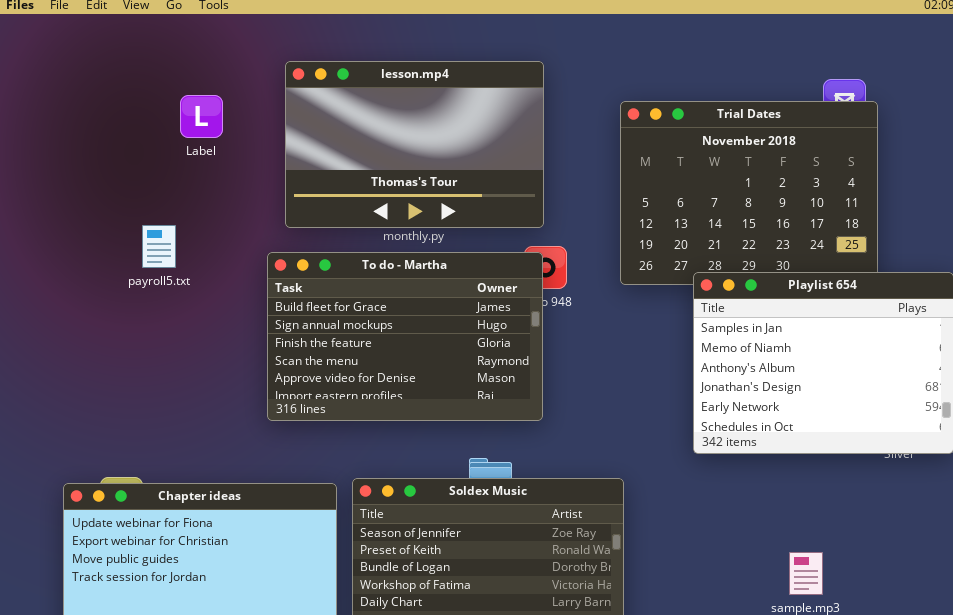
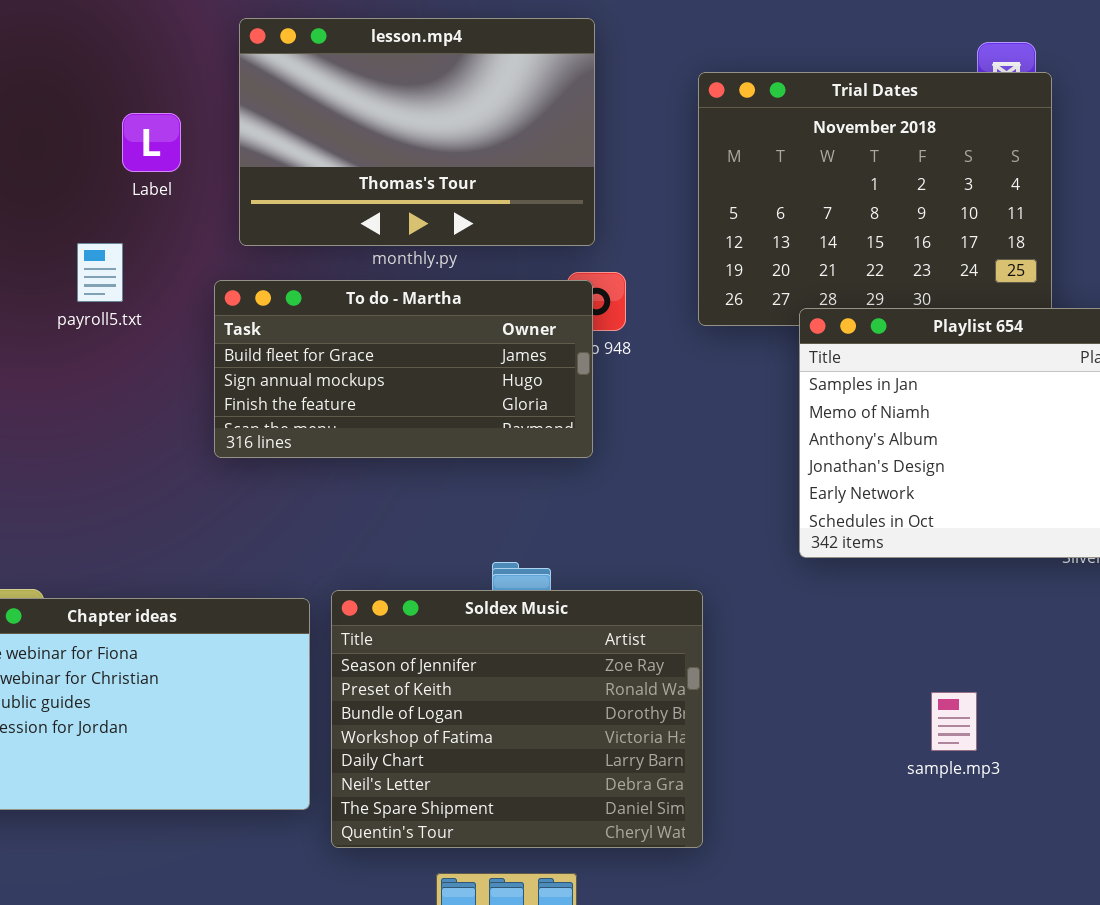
Label: [180,95,223,138] -> [122,113,181,172], moved
payroll5.txt: [142,225,176,268] -> [77,243,123,302], moved
To do - Martha: [267,252,543,421] -> [214,280,593,458], resized

